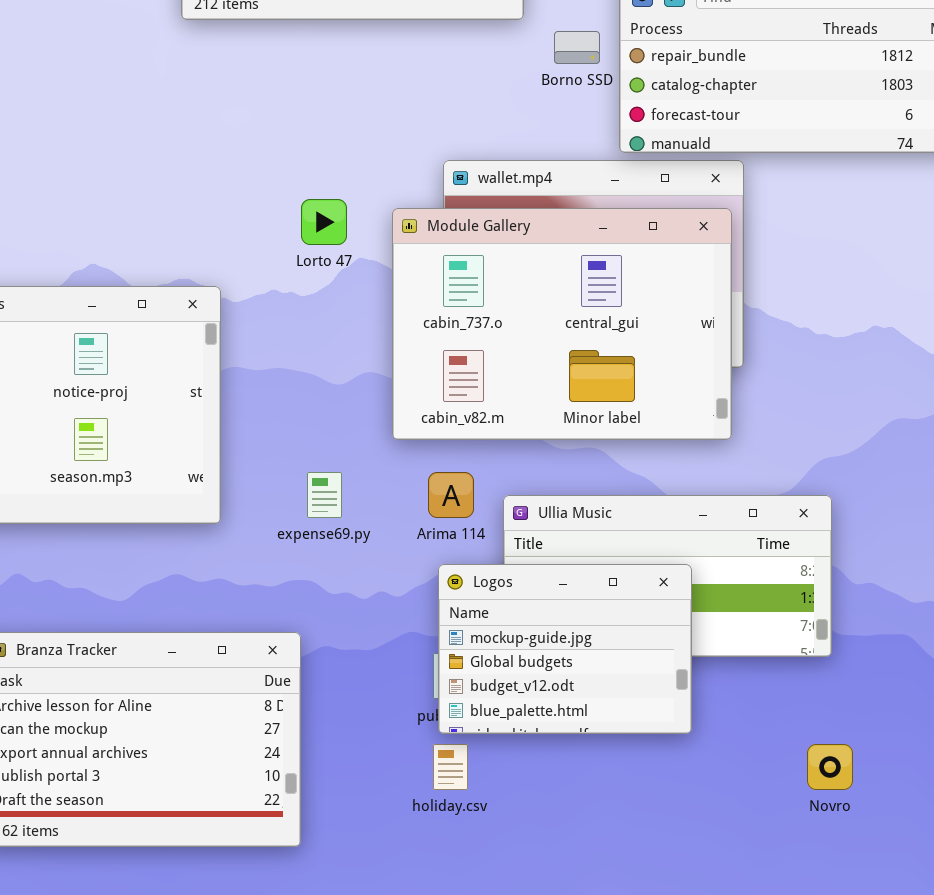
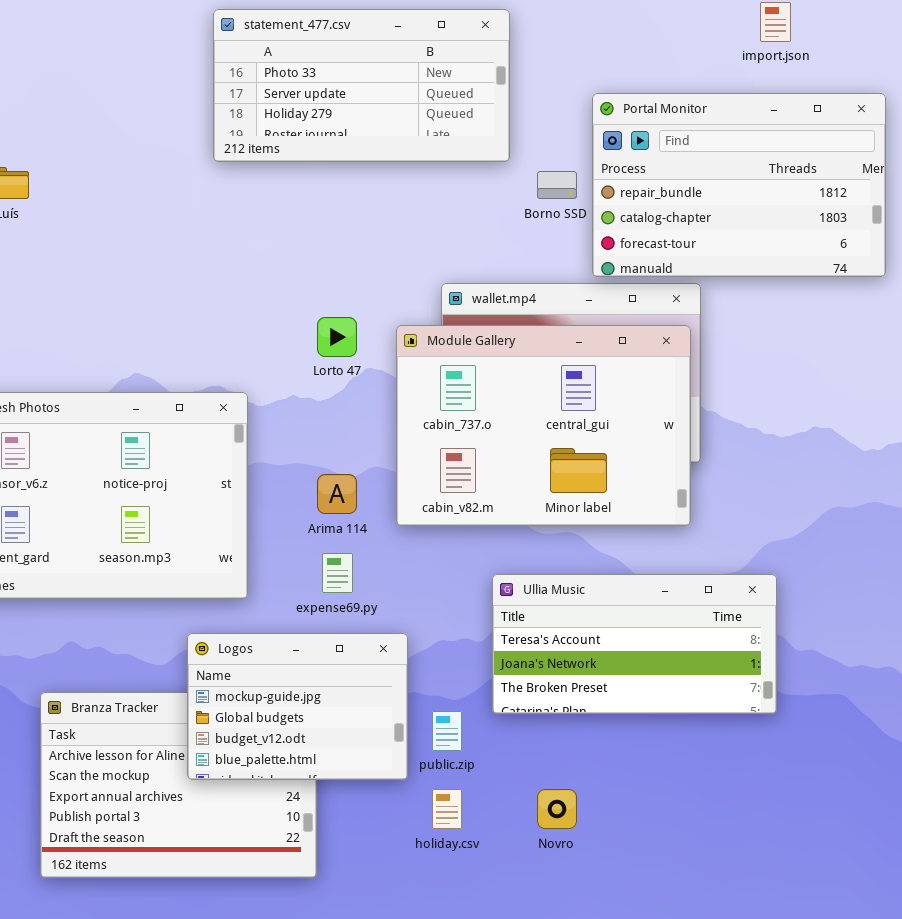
Arima 114: [428,472,474,518] -> [317,474,357,514], moved
Logos: [438,564,692,734] -> [187,633,408,780], moved
Novro: [807,744,853,790] -> [537,789,577,829], moved

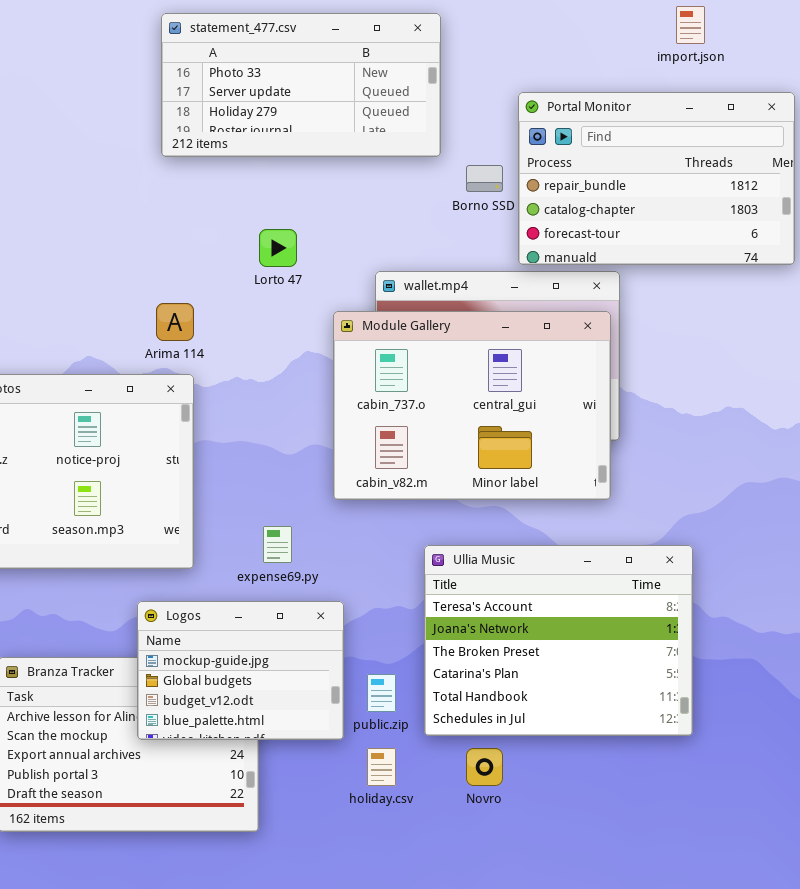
Lorto 47: [317,317,357,357] -> [259,229,297,267], moved
Arima 114: [317,474,357,514] -> [156,303,194,341], moved
Ullia Music: [492,574,777,714] -> [424,545,693,736], resized

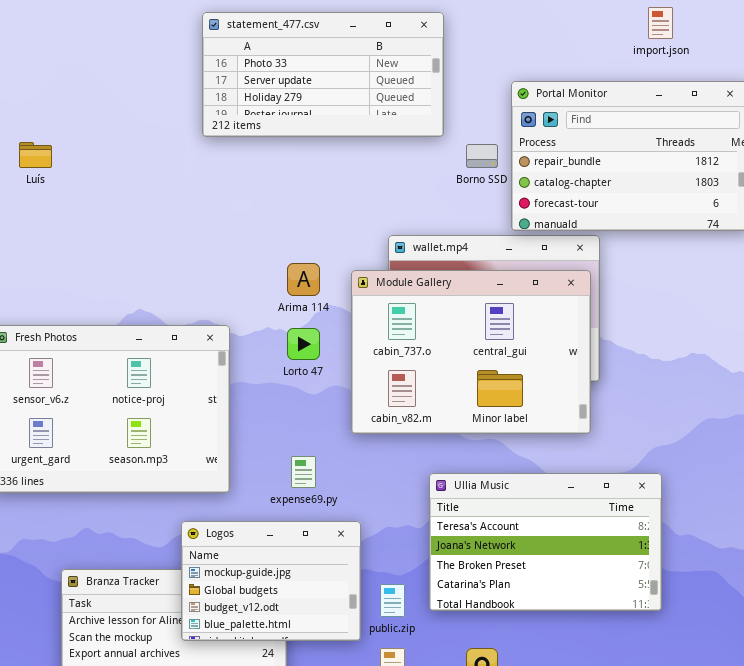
Lorto 47: [259,229,297,267] -> [287,328,320,360], moved
Arima 114: [156,303,194,341] -> [287,263,320,296], moved
Ullia Music: [424,545,693,736] -> [429,473,662,611], resized

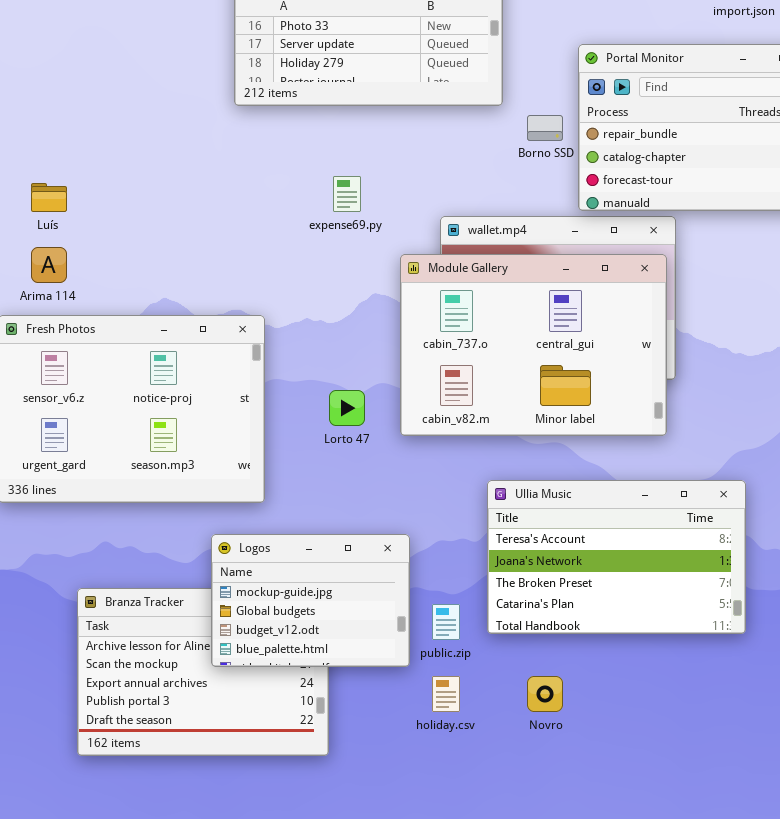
Luís: [19,142,52,168] -> [31,183,67,212], moved
Arima 114: [287,263,320,296] -> [31,247,67,283], moved
Lorto 47: [287,328,320,360] -> [329,390,365,426], moved
expense69.py: [291,456,316,488] -> [333,176,361,212], moved

